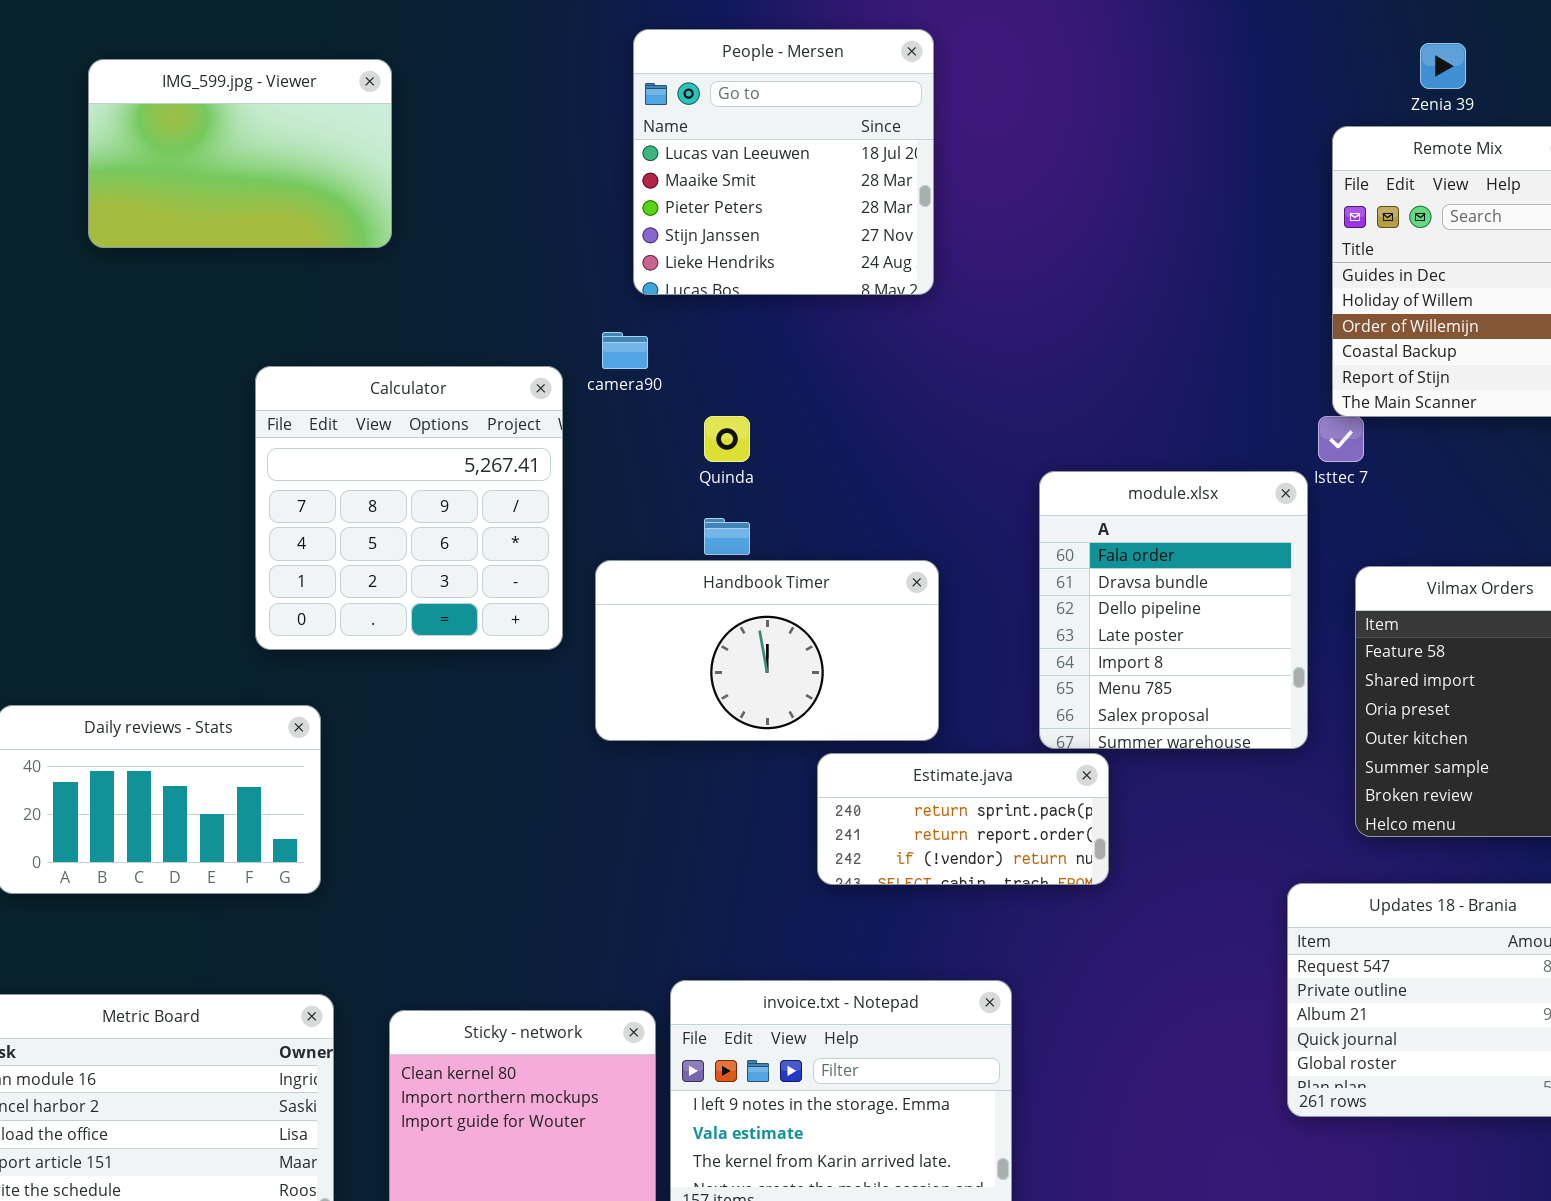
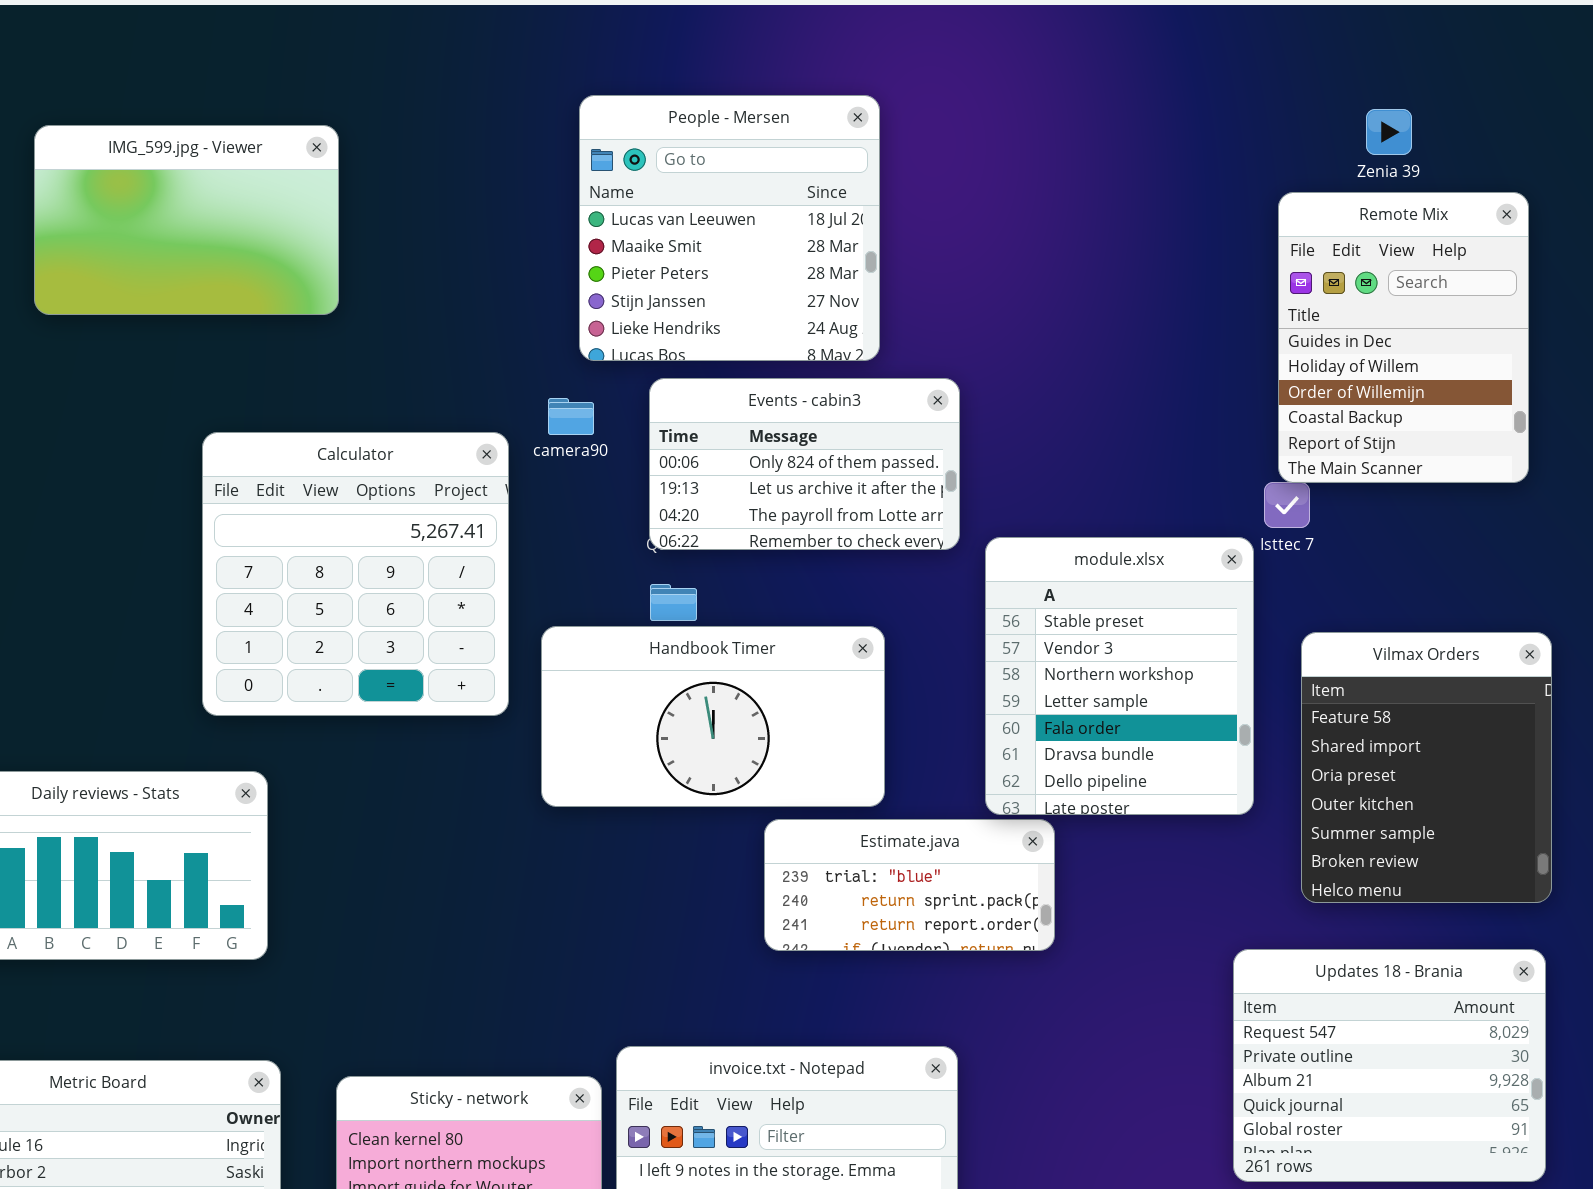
Events - cabin3: none -> [649,378,960,550], opened
module.xlsx: [1039,471,1308,749] -> [985,537,1254,815], scrolled up 4 rows
Estimate.java: [817,753,1109,885] -> [764,819,1055,951], scrolled up 1 row

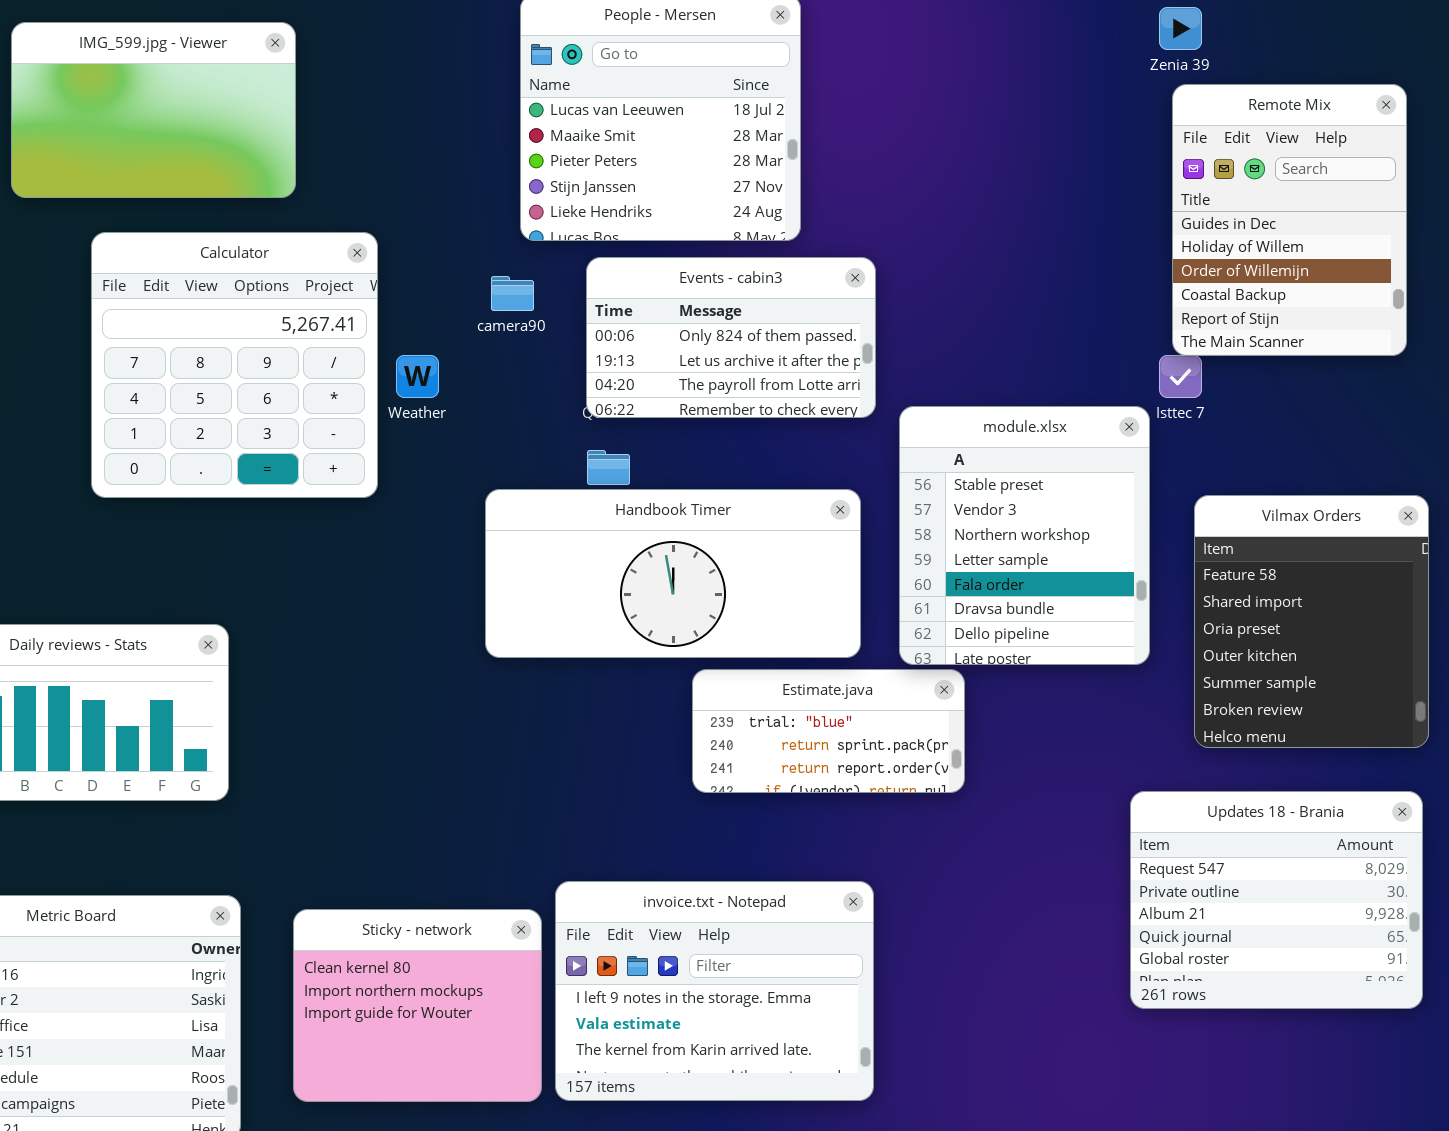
Zenia 39: [1366,109,1412,155] -> [1159,7,1202,50], moved
Calculator: [202,432,509,716] -> [91,232,378,498], moved
Handbook Timer: [541,626,885,807] -> [485,489,861,658], resized

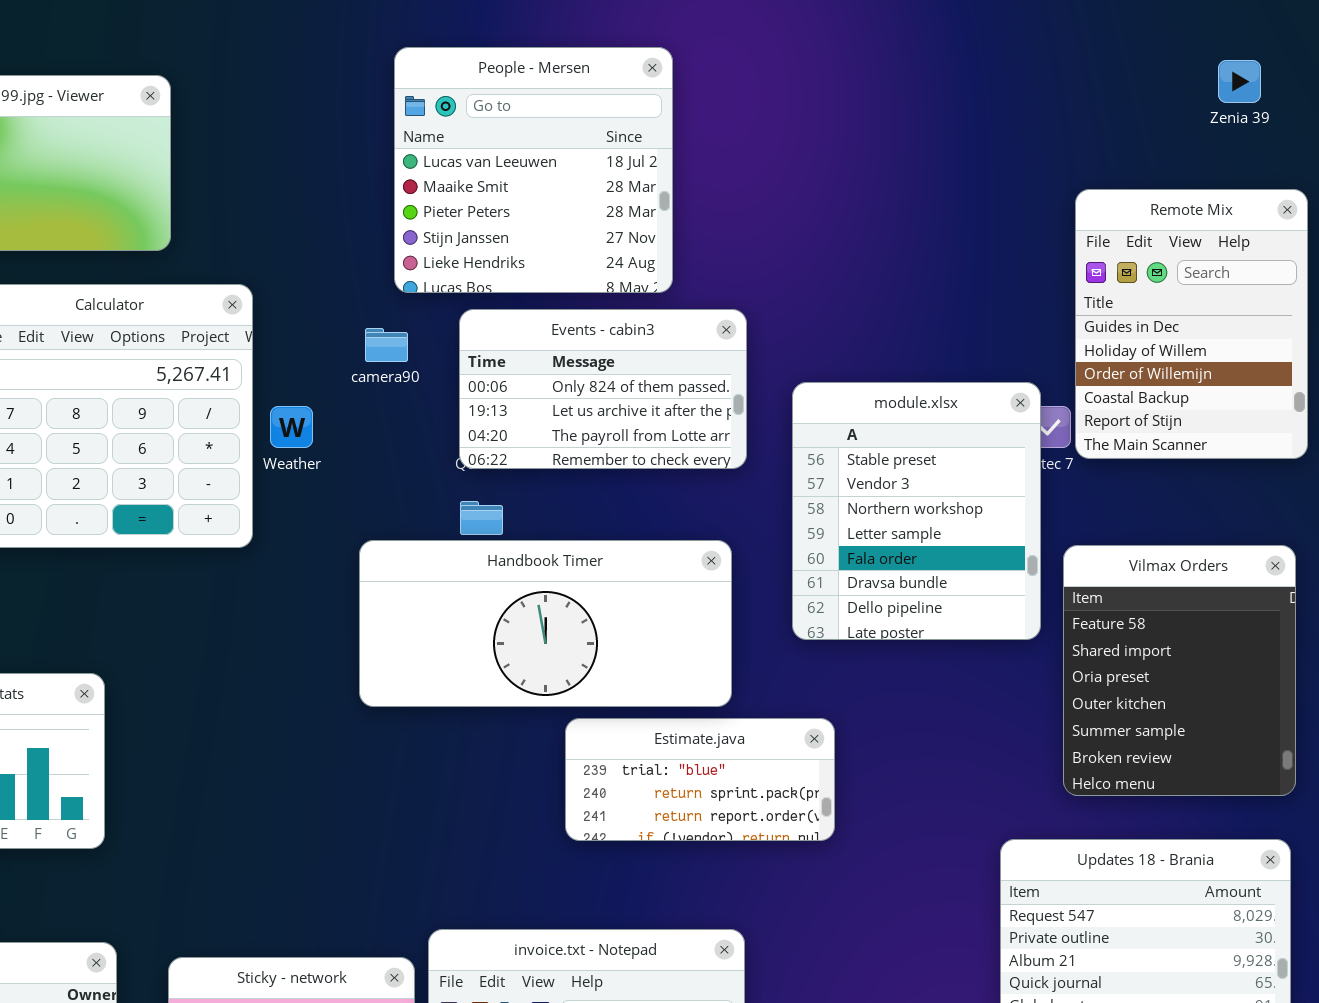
Zenia 39: [1159,7,1202,50] -> [1218,60,1261,103], moved
Remote Mix: [1172,84,1407,356] -> [1075,189,1308,459], moved
module.xlsx: [899,406,1150,665] -> [792,382,1041,640], moved

